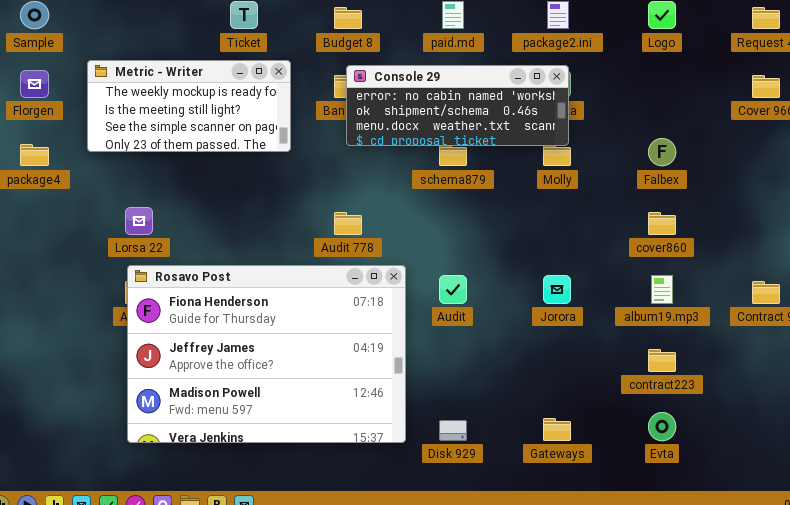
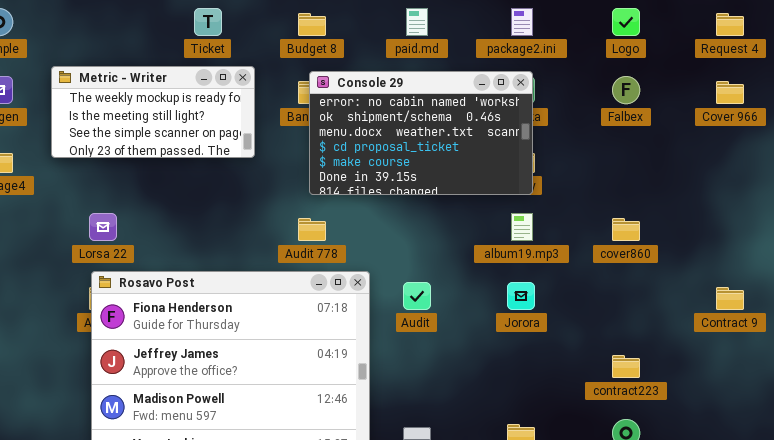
Console 29: [346,65,569,146] -> [309,71,533,195], resized
Falbex: [648,138,676,166] -> [612,76,640,104], moved
album19.mp3: [651,275,673,304] -> [511,213,533,241], moved

